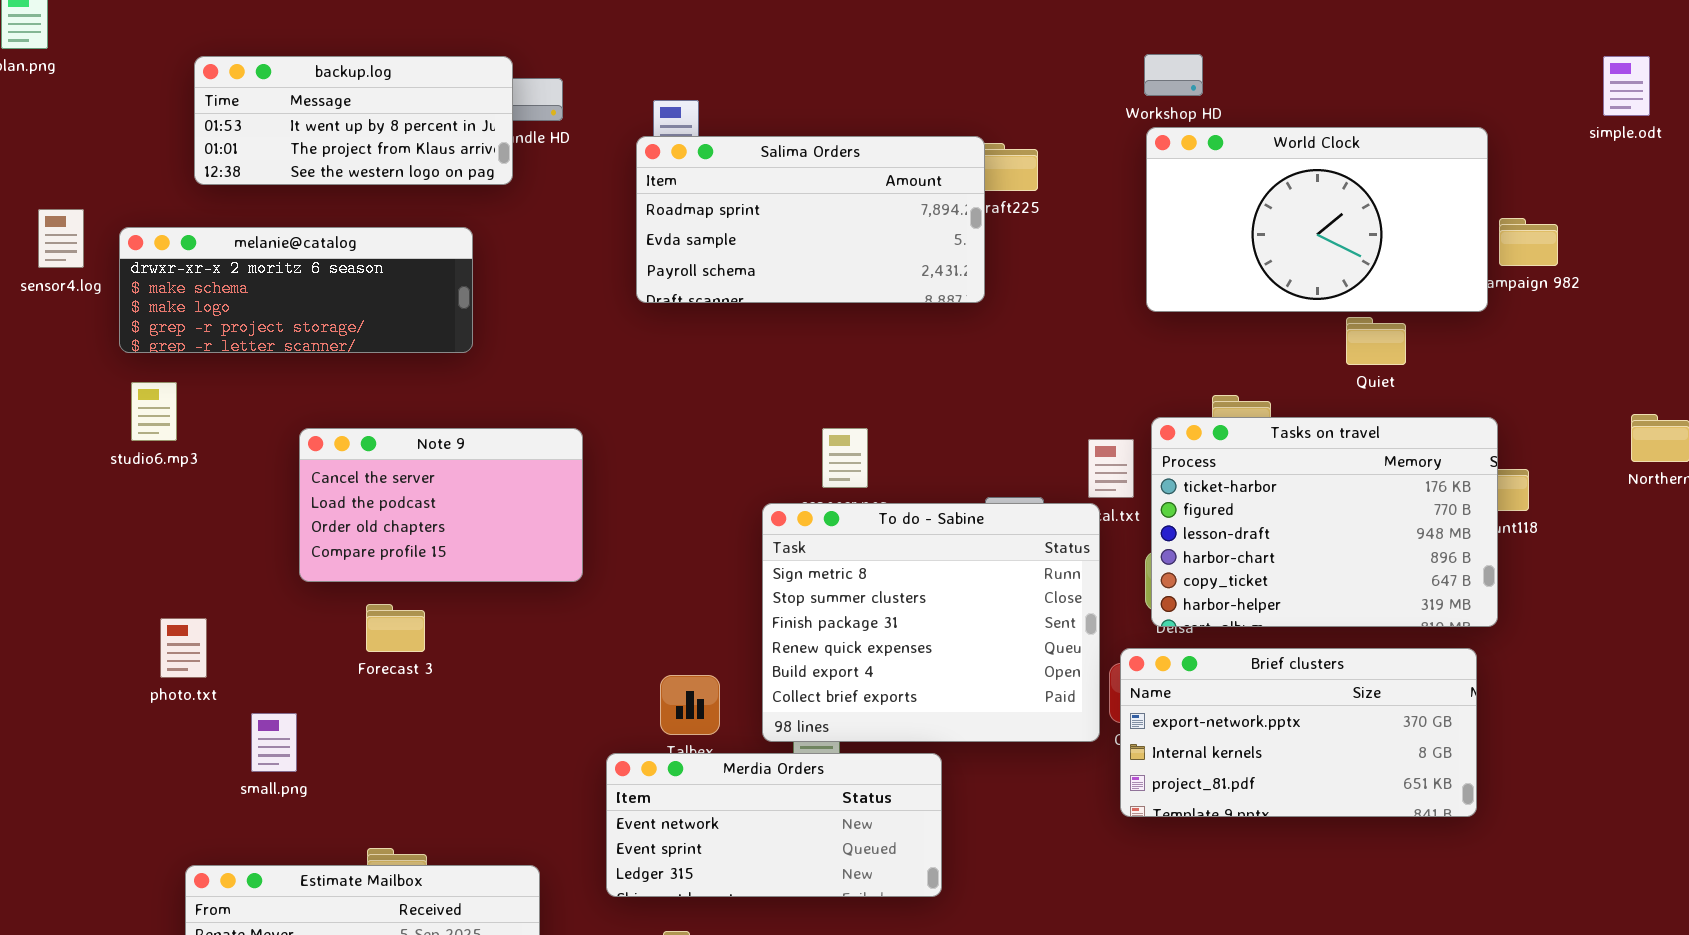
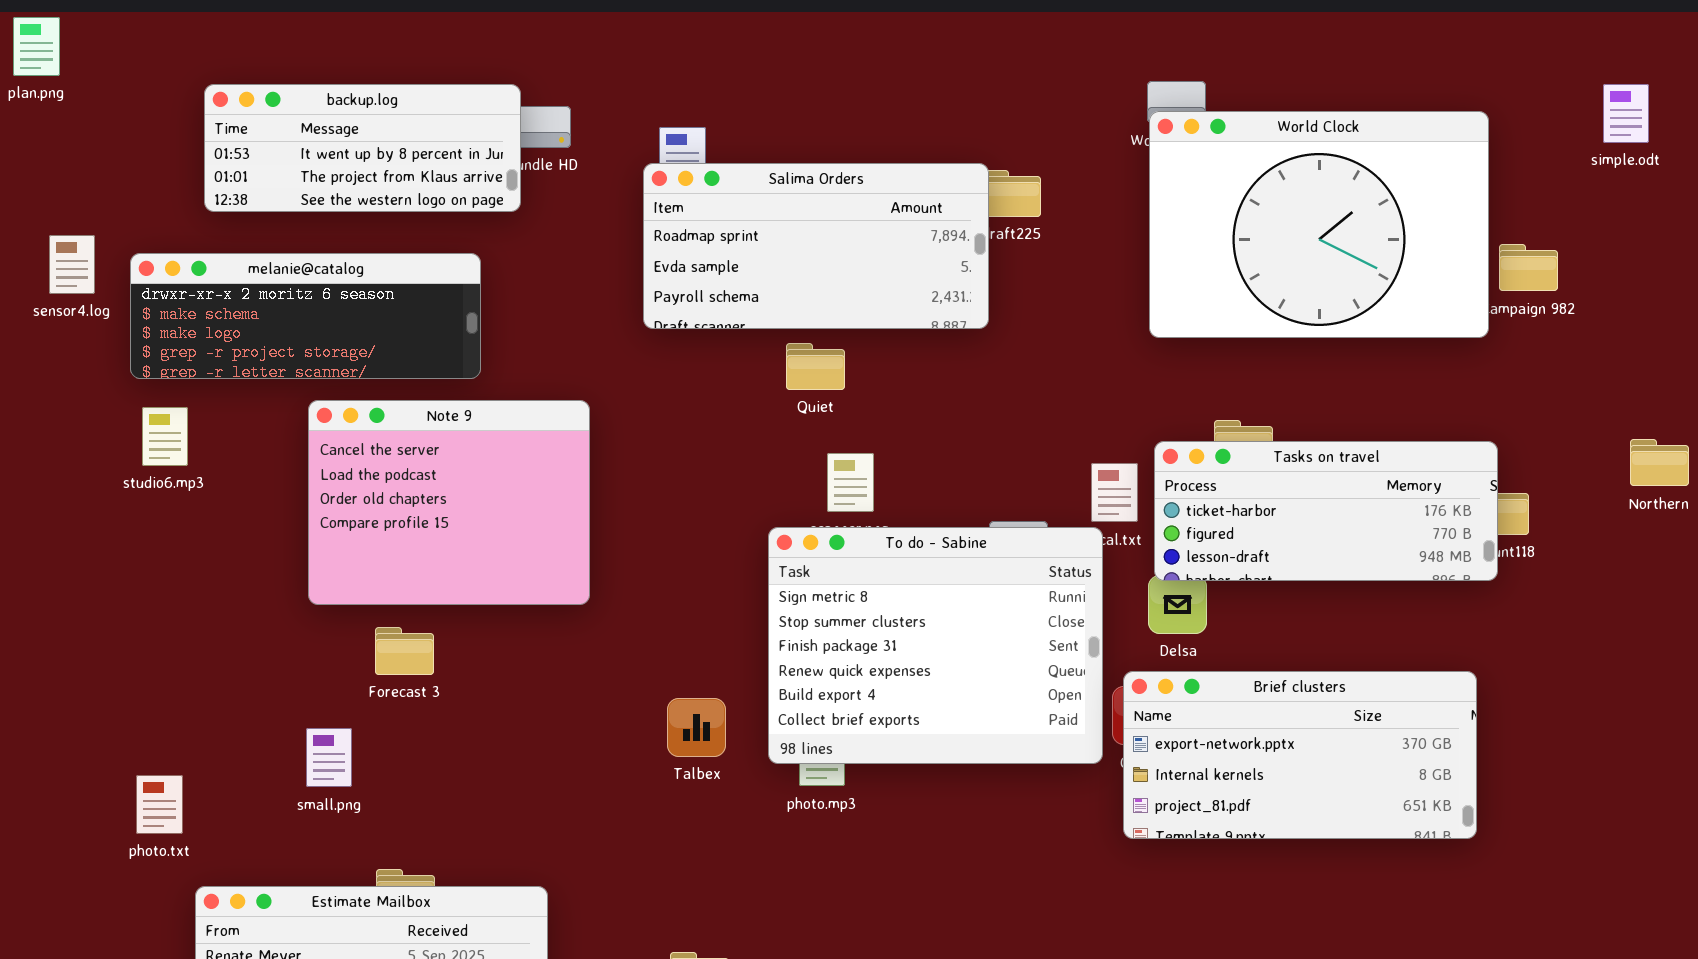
World Clock: [1146,127,1488,312] -> [1149,111,1489,338], resized
Quiet: [1346,317,1406,365] -> [786,343,845,390], moved
Tasks on travel: [1151,417,1498,627] -> [1154,441,1498,581], resized
Note 9: [299,428,583,582] -> [308,400,590,605], resized
photo.txt: [160,618,207,678] -> [136,775,183,834], moved
small.png: [251,713,297,772] -> [306,728,352,787], moved
Merdia Orders: [606,753,942,897] -> none, closed

